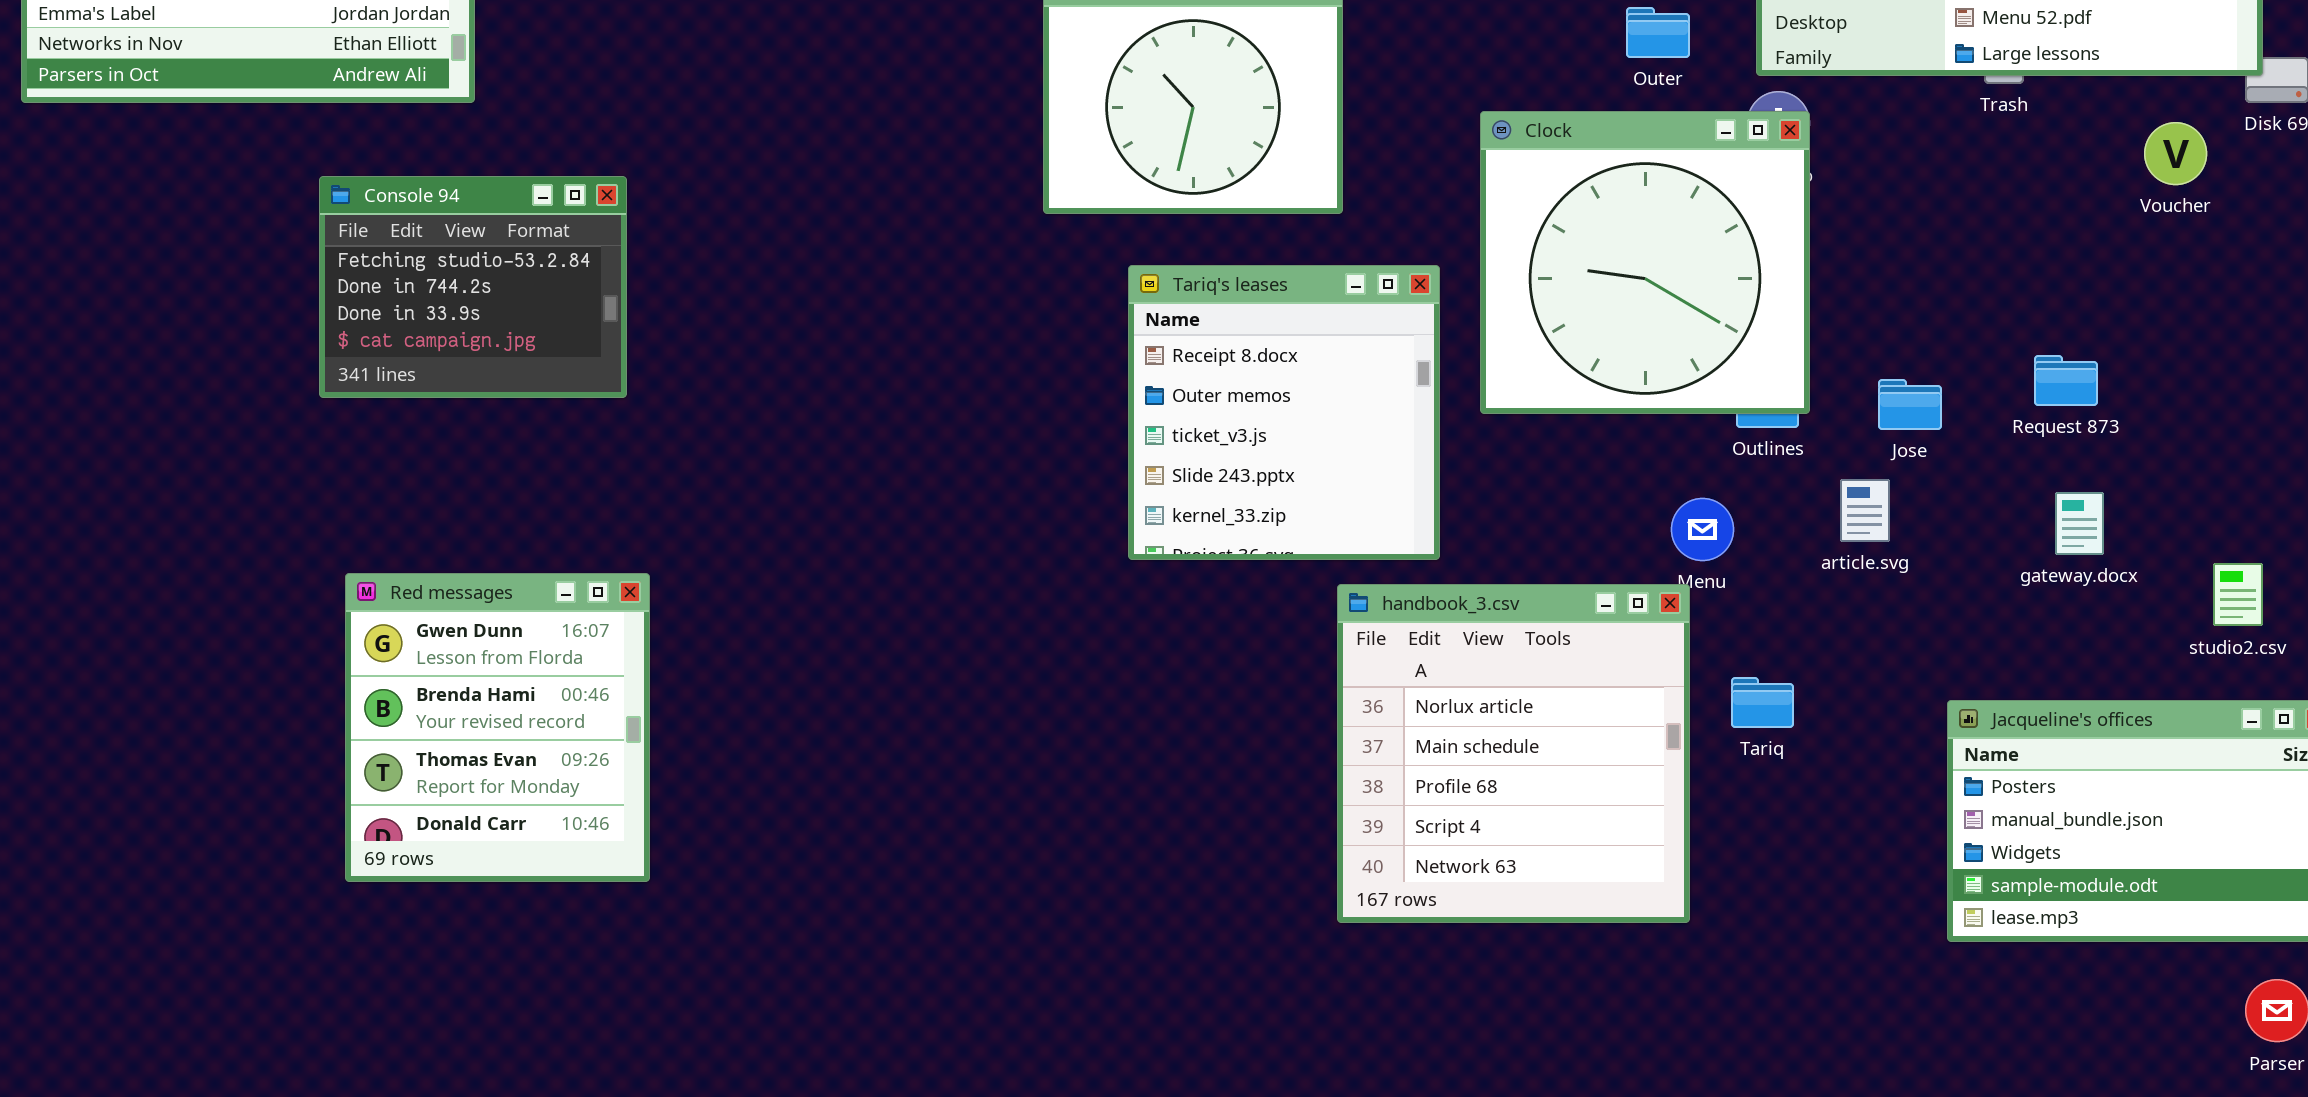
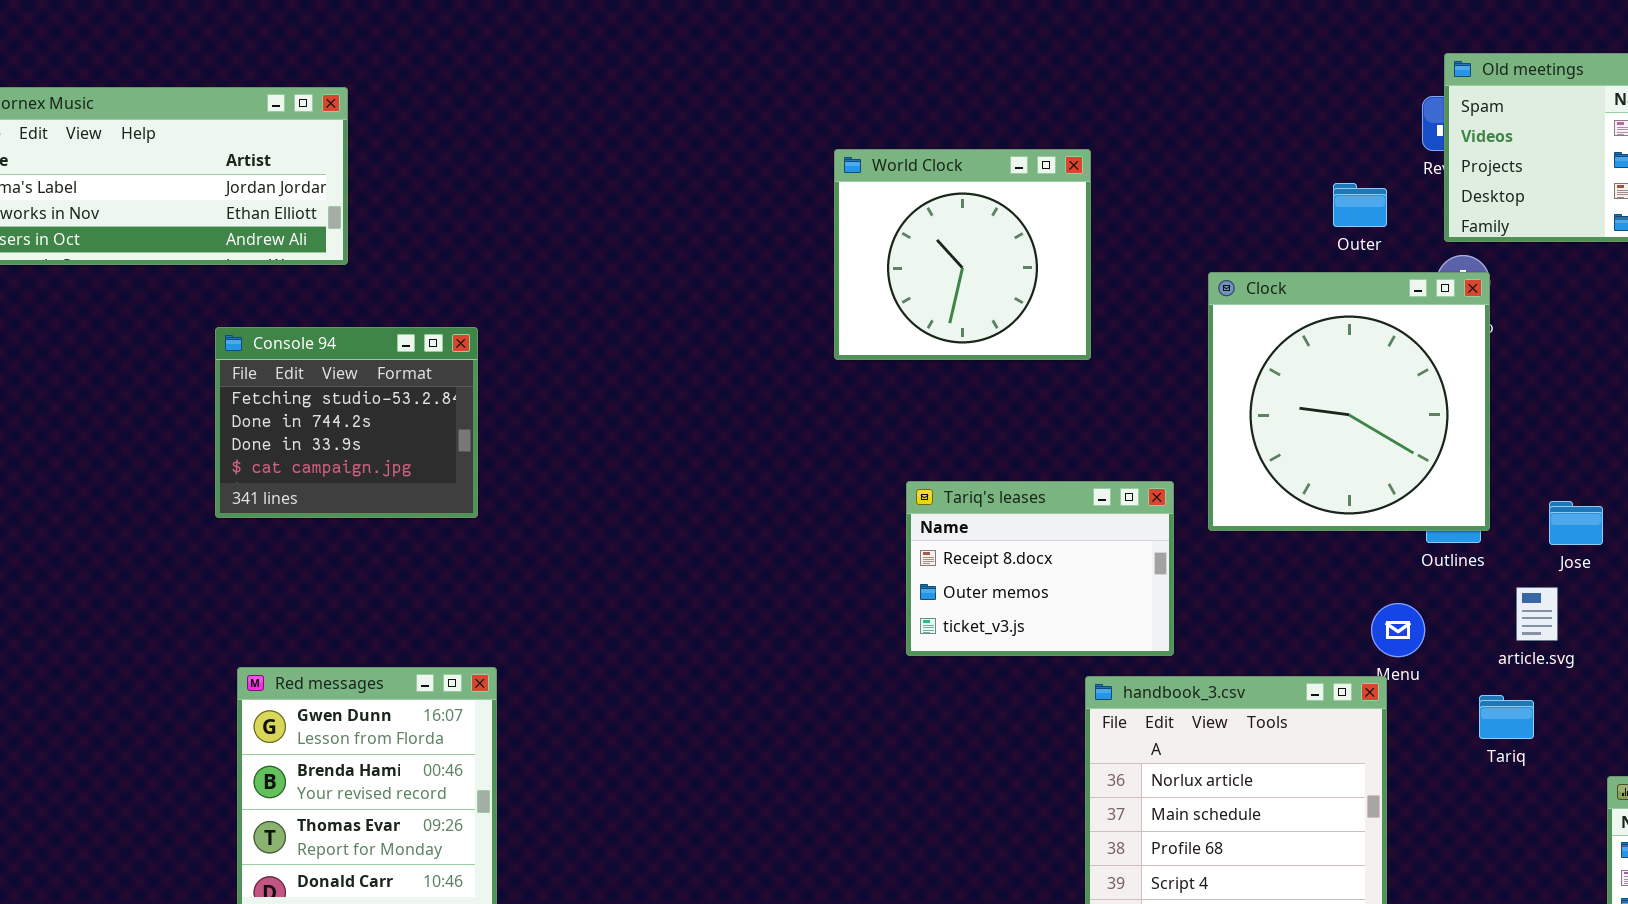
Tariq's leases: [1128,265,1440,560] -> [906,481,1174,656], resized
Tariq: [1731,677,1794,728] -> [1479,695,1534,739], moved

